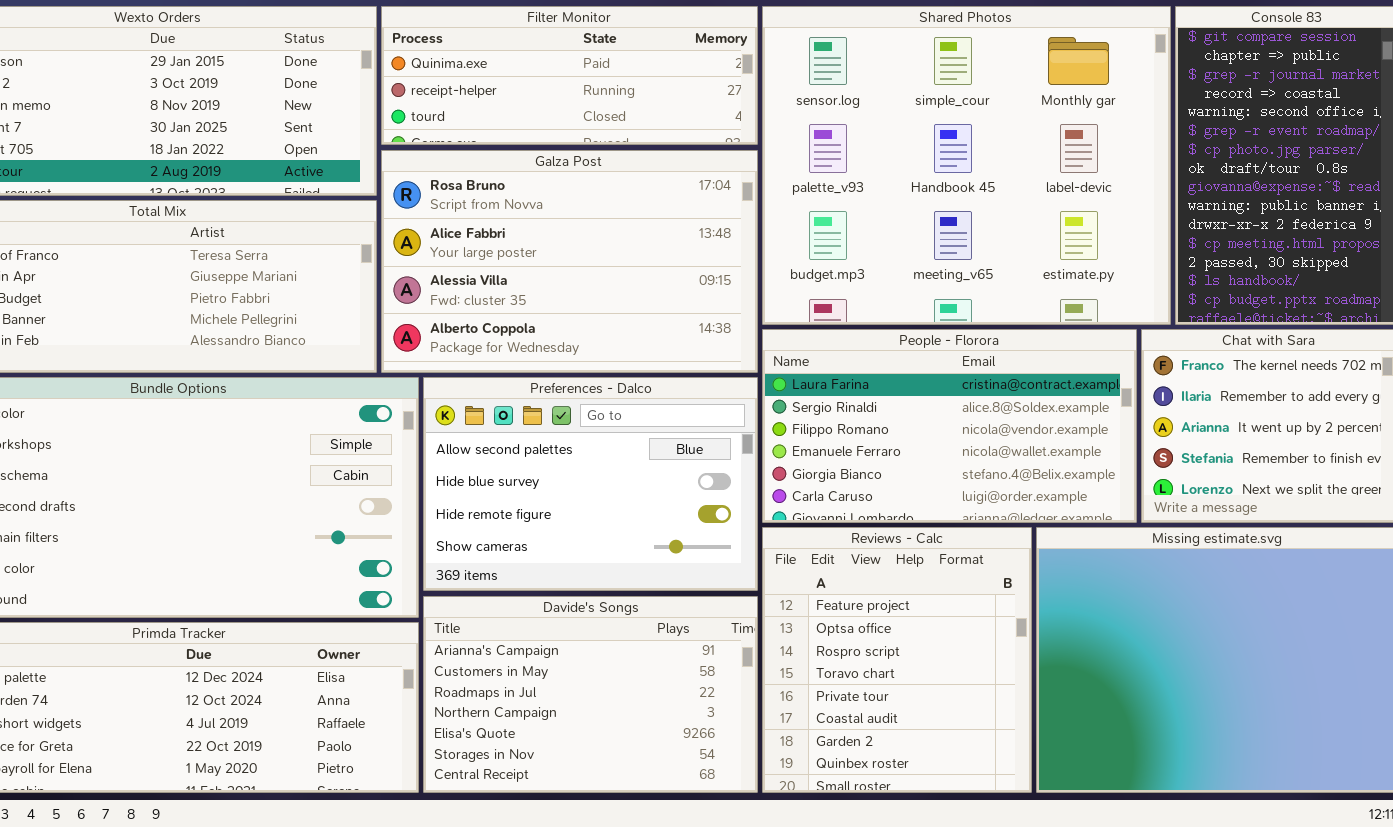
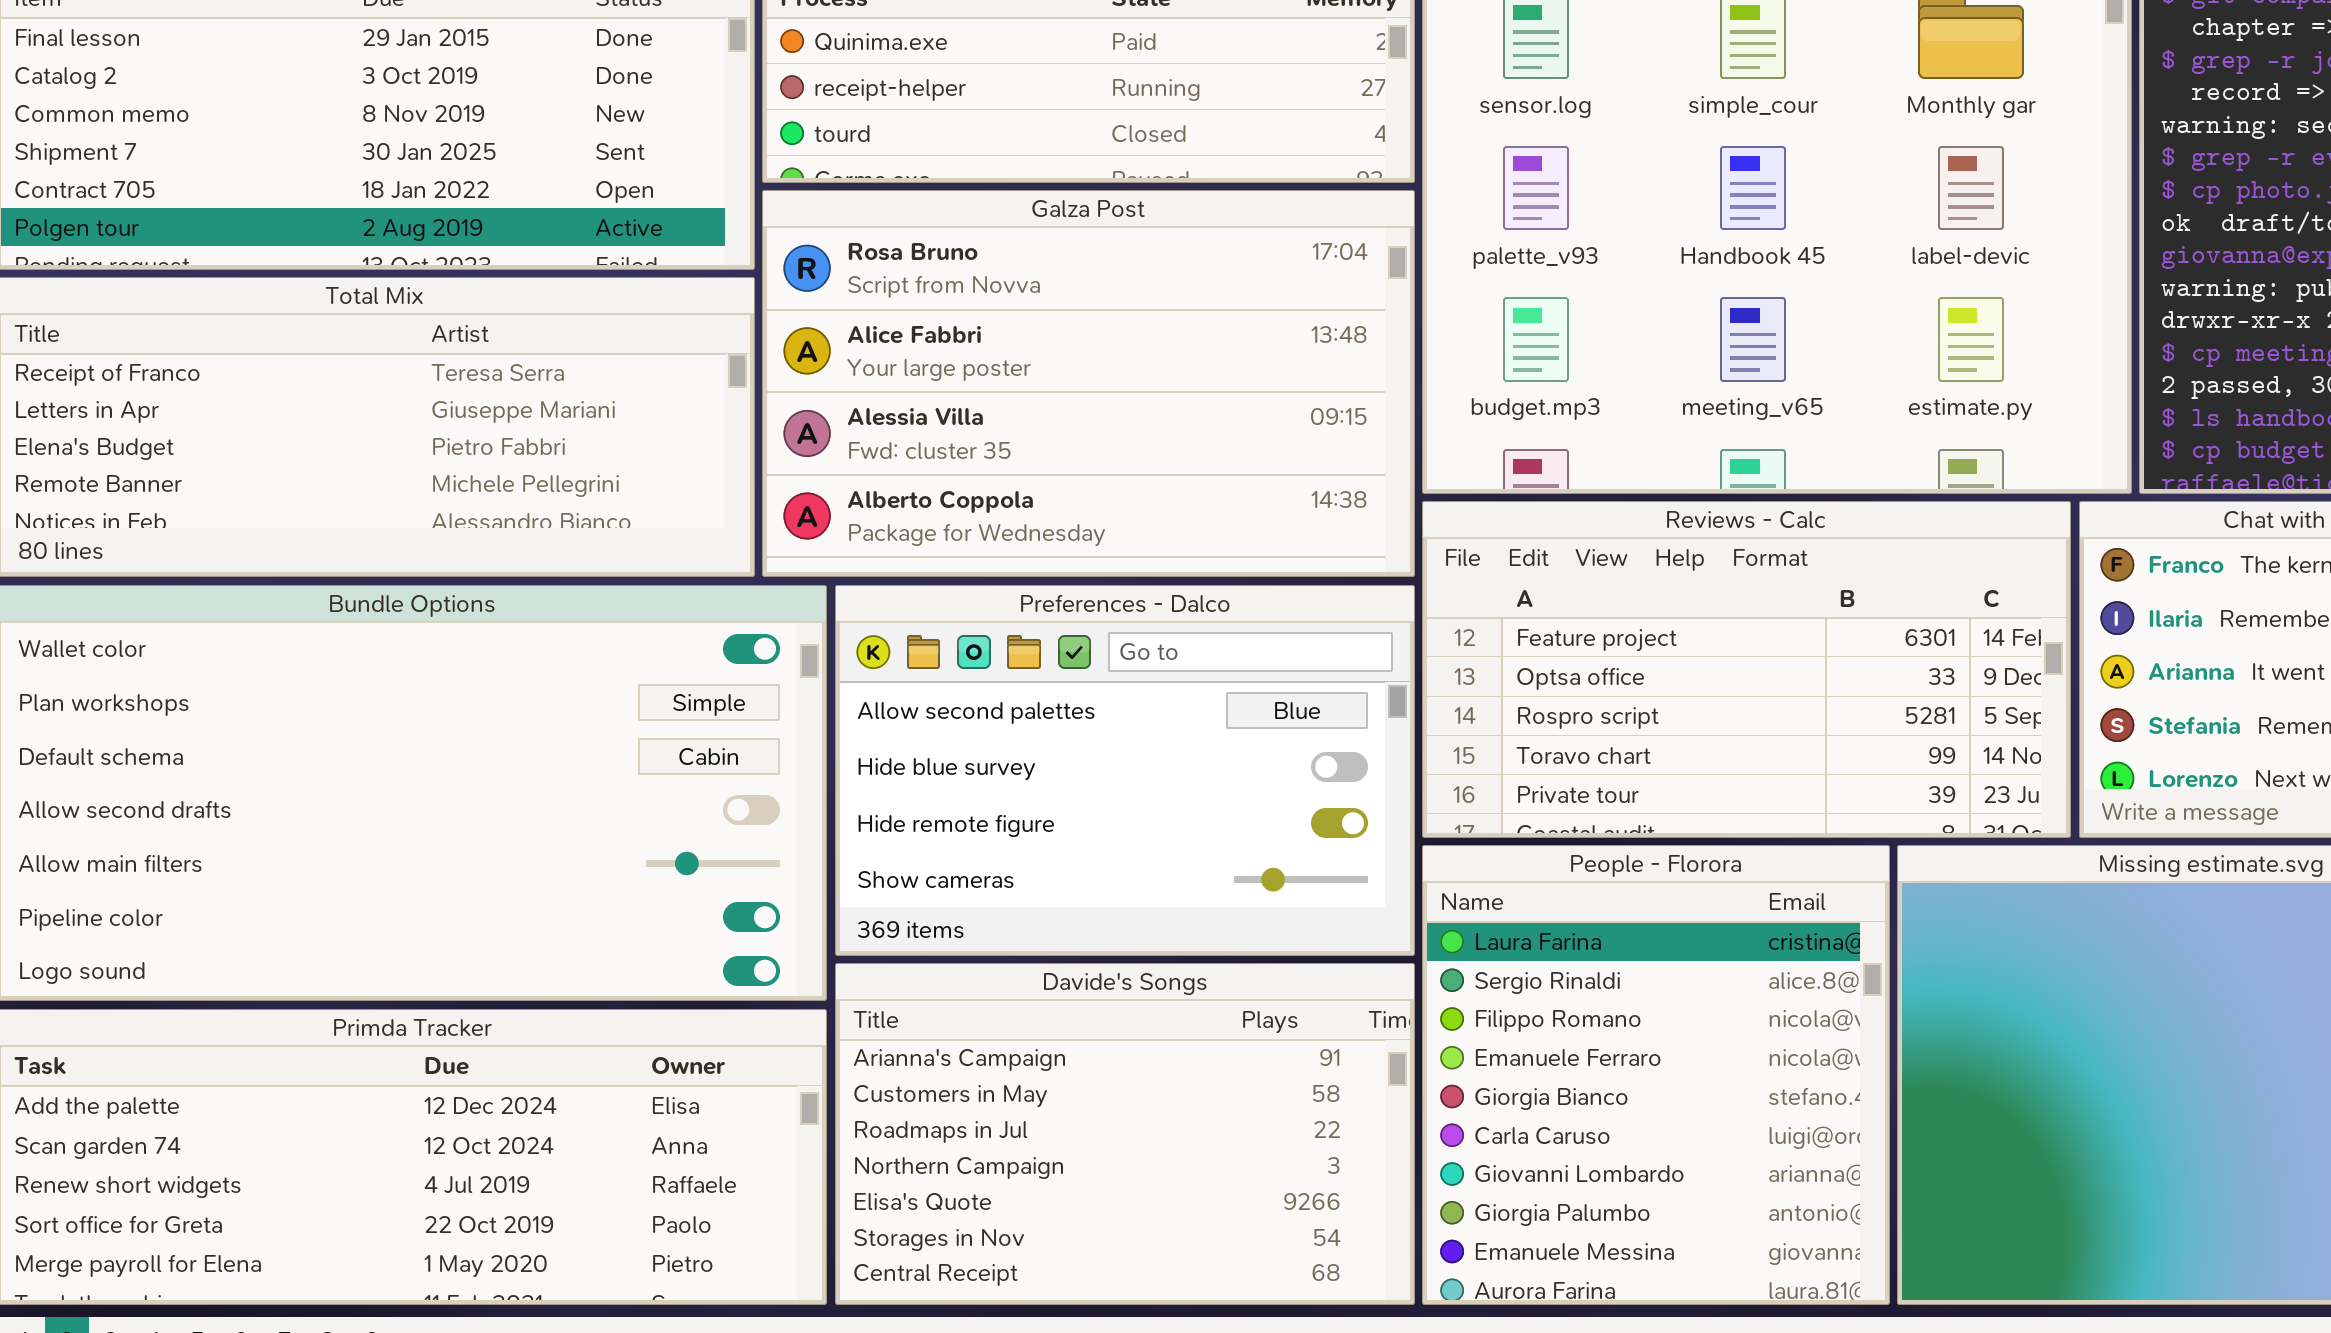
People - Florora: [762,329,1137,523] -> [1422,845,1890,1305], moved, resized
Reviews - Calc: [762,527,1032,793] -> [1422,501,2071,838], moved, resized

